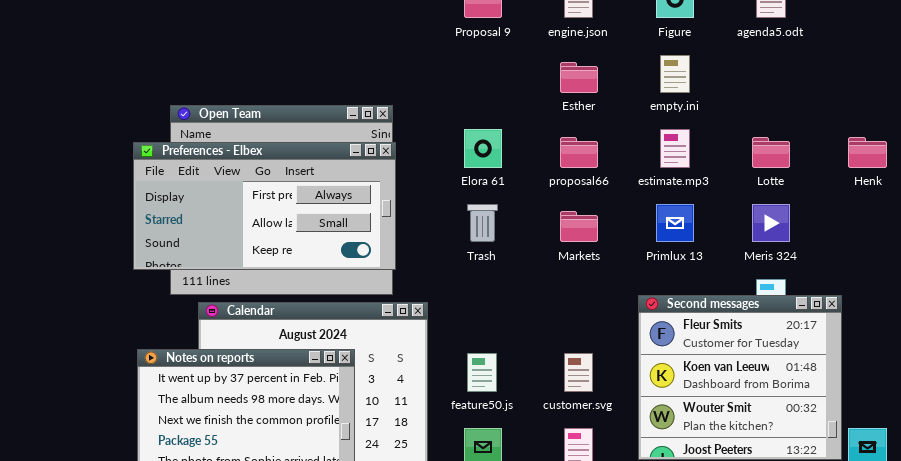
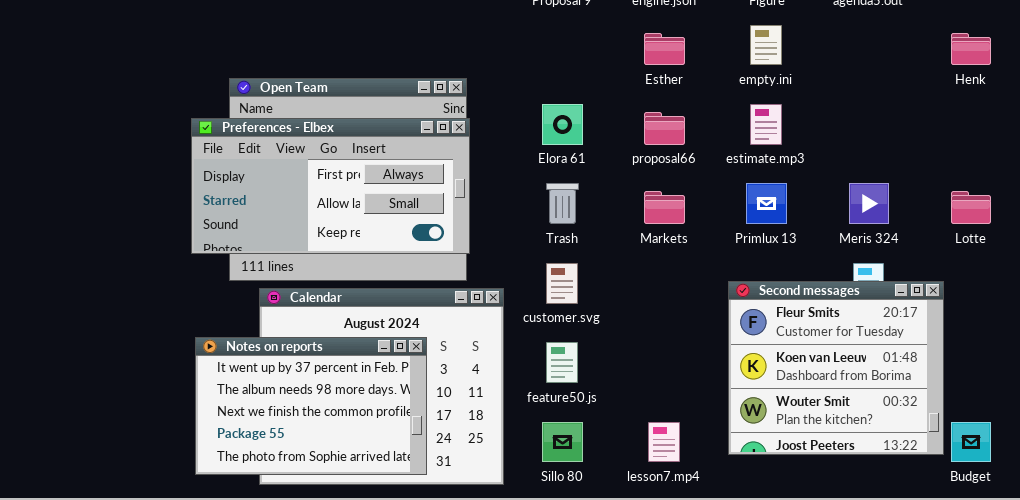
Lotte: [752,137,790,168] -> [951,191,991,224], moved
Henk: [848,137,887,168] -> [951,33,991,65], moved
customer.svg: [564,353,593,392] -> [546,263,578,304], moved

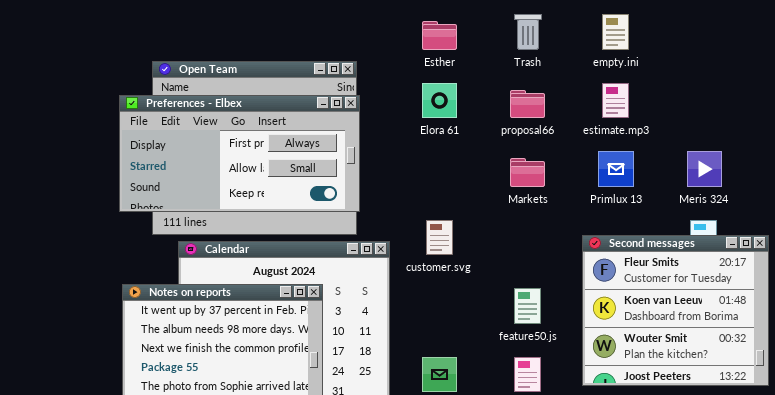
Esther: [644,33,685,65] -> [422,21,457,50], moved
Trash: [546,183,579,224] -> [514,14,542,50], moved
feature50.js: [546,342,578,383] -> [514,288,541,324], moved

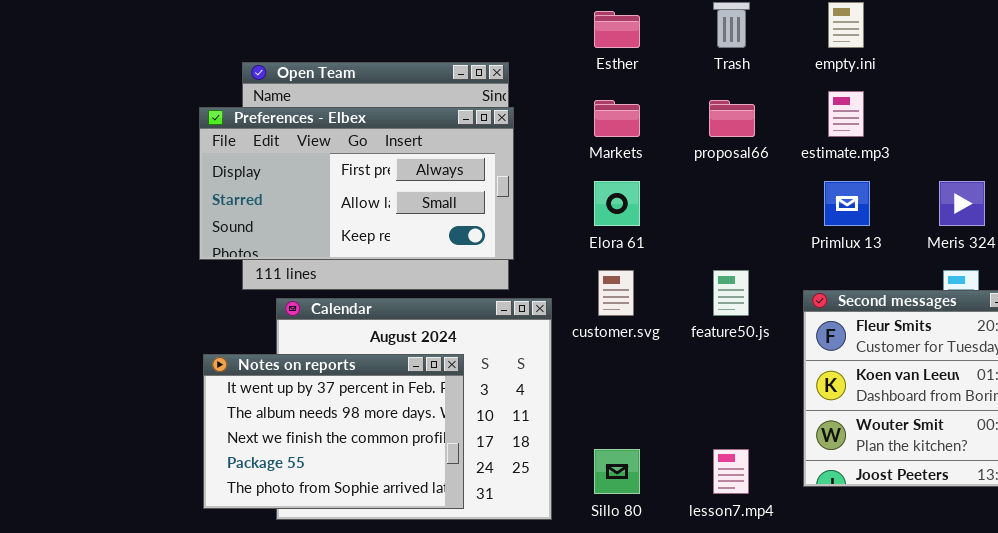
Elora 61: [422,83,457,118] -> [594,181,640,226], moved
Markets: [510,158,545,187] -> [594,100,640,137], moved
feature50.js: [514,288,541,324] -> [713,270,749,316], moved

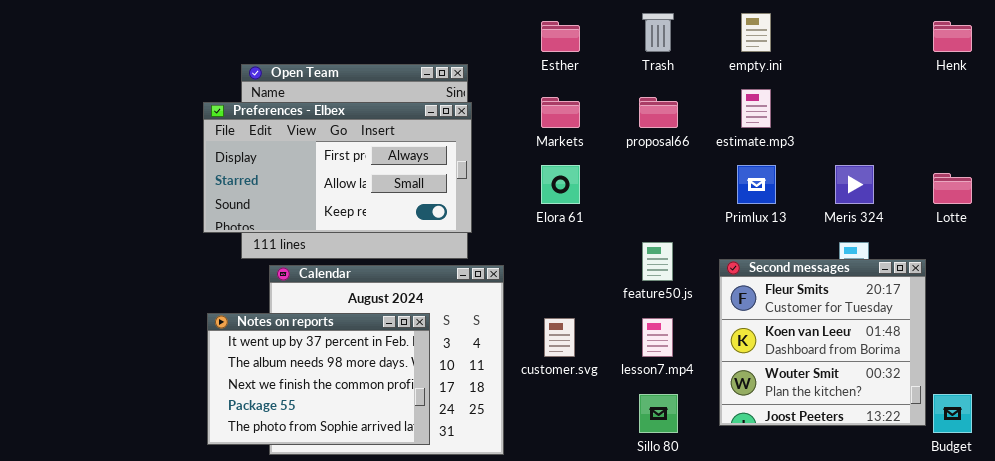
customer.svg: [598,270,634,316] -> [544,318,575,357], moved
Sillo 80: [594,449,640,494] -> [639,394,678,433], moved
lesson7.mp4: [713,449,749,494] -> [642,318,673,357], moved

